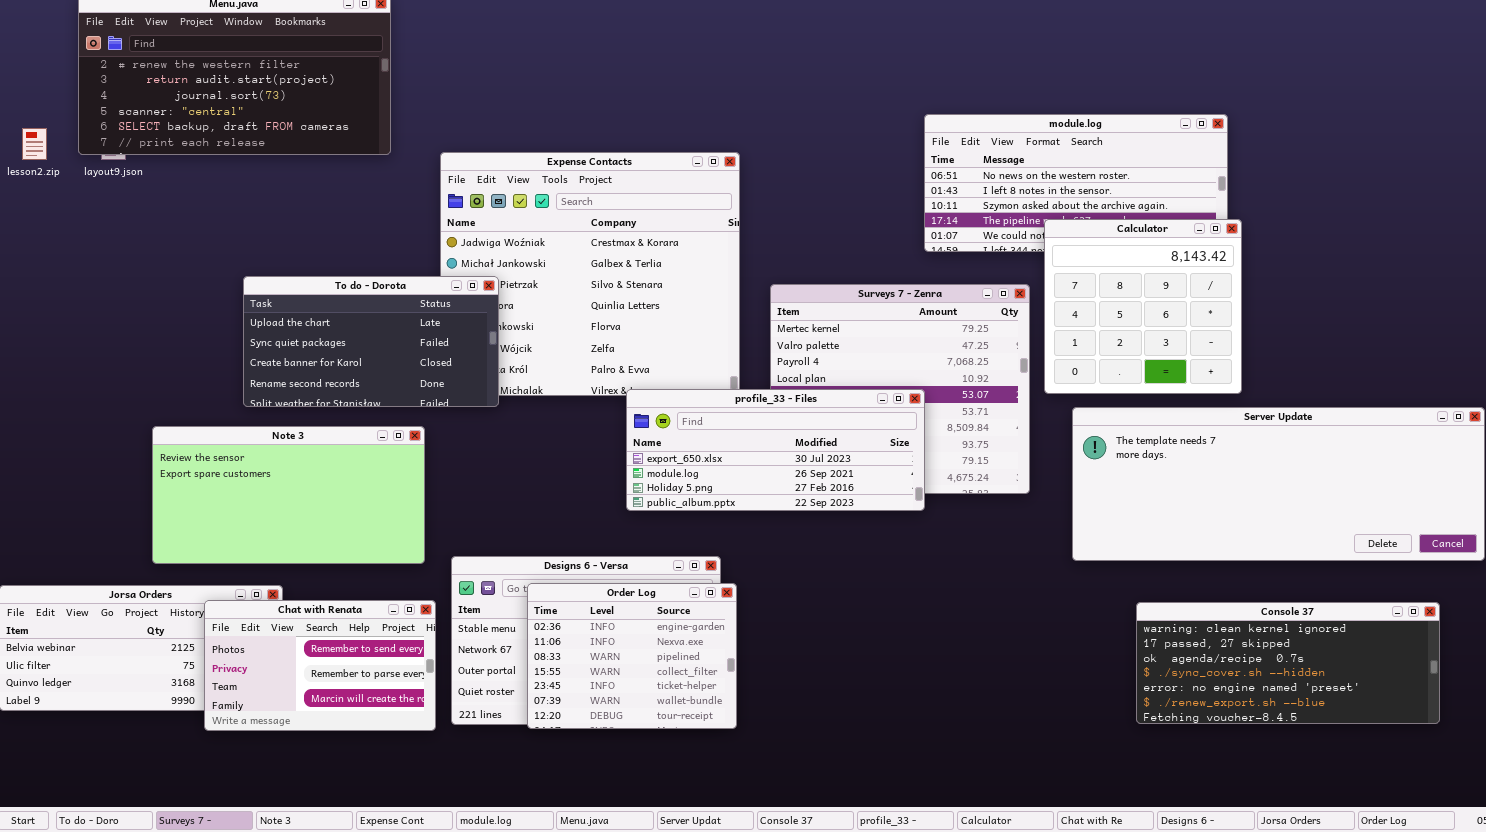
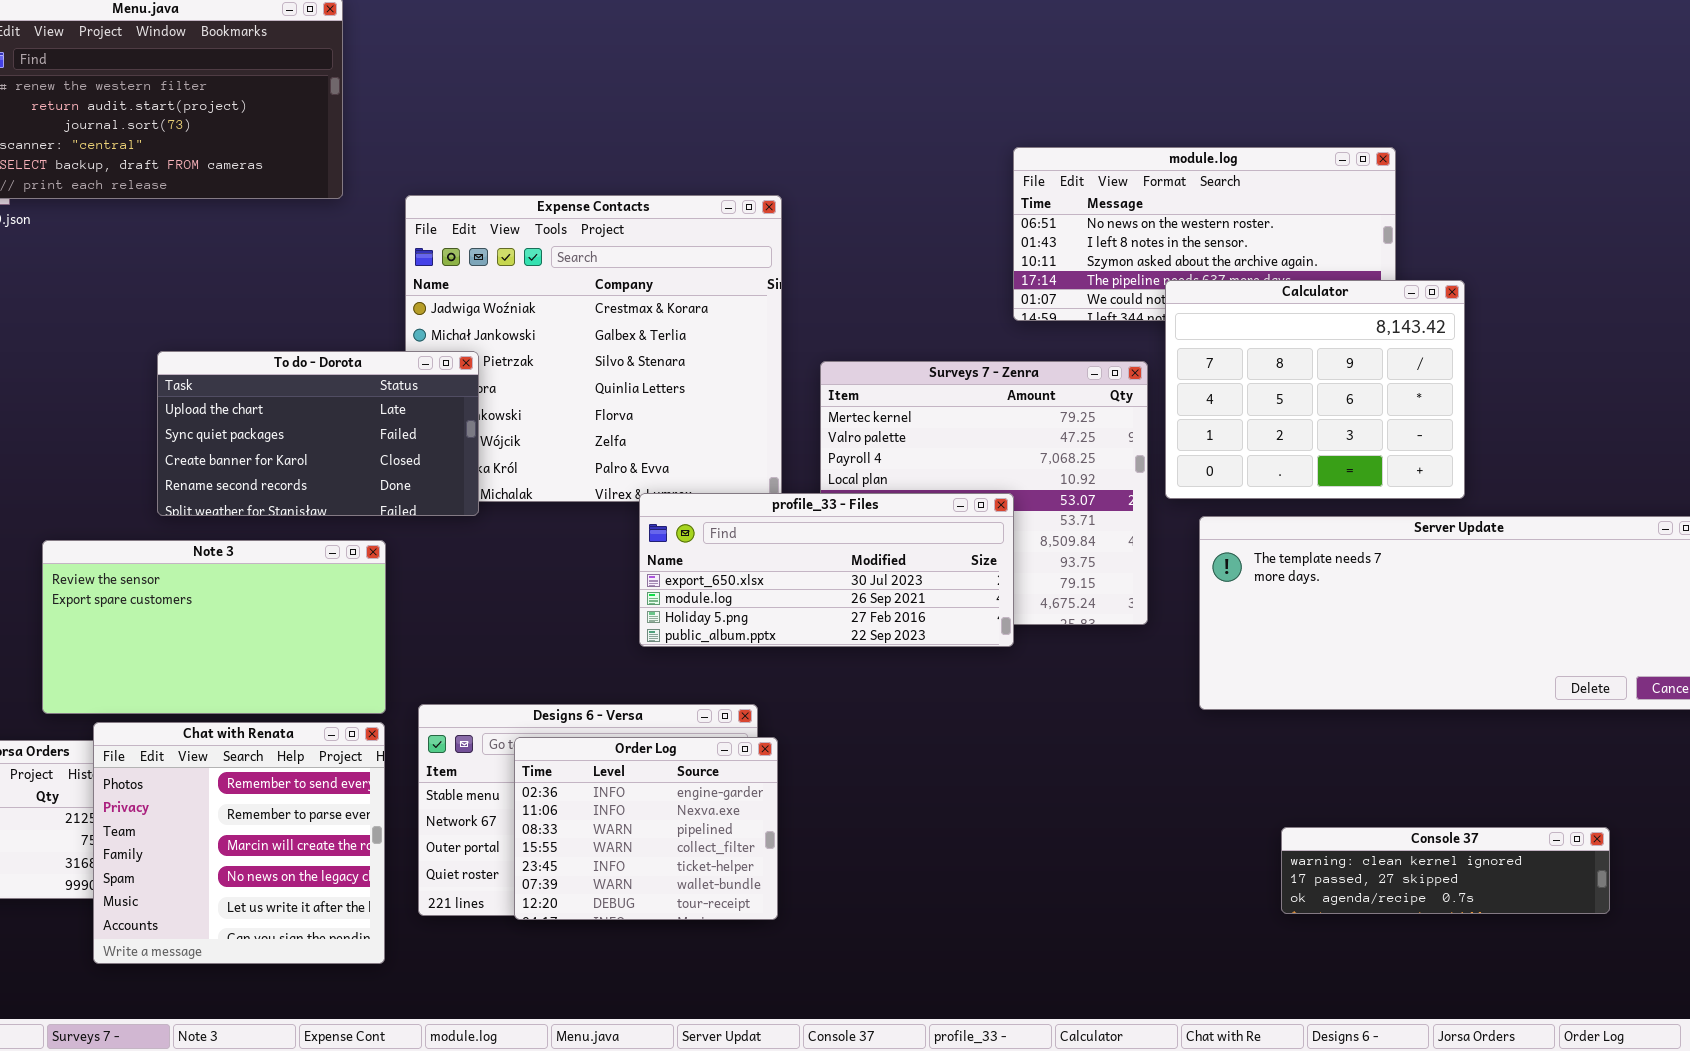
Calculator: [1044,219,1242,394] -> [1165,280,1465,499], resized
Chat with Renata: [204,600,436,731] -> [93,722,385,964], moved, resized
Console 37: [1136,602,1440,724] -> [1281,827,1610,914], resized

